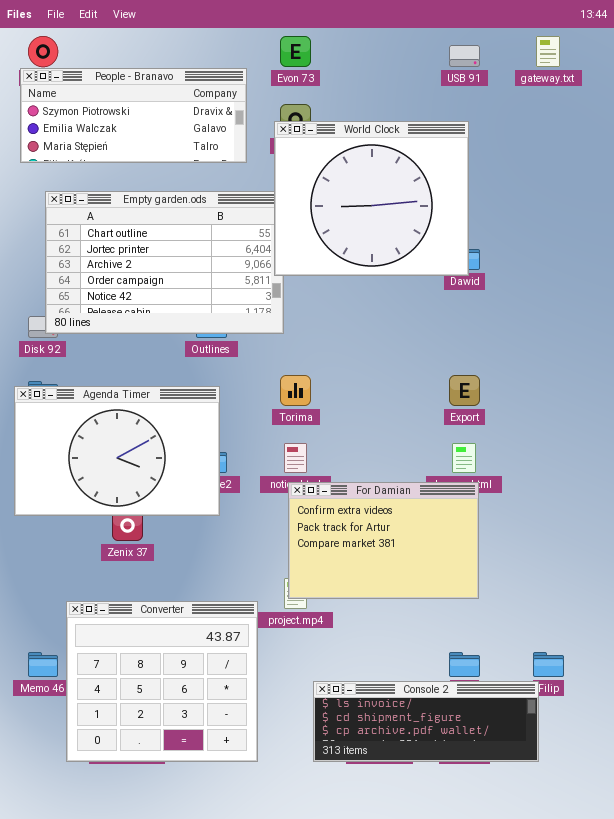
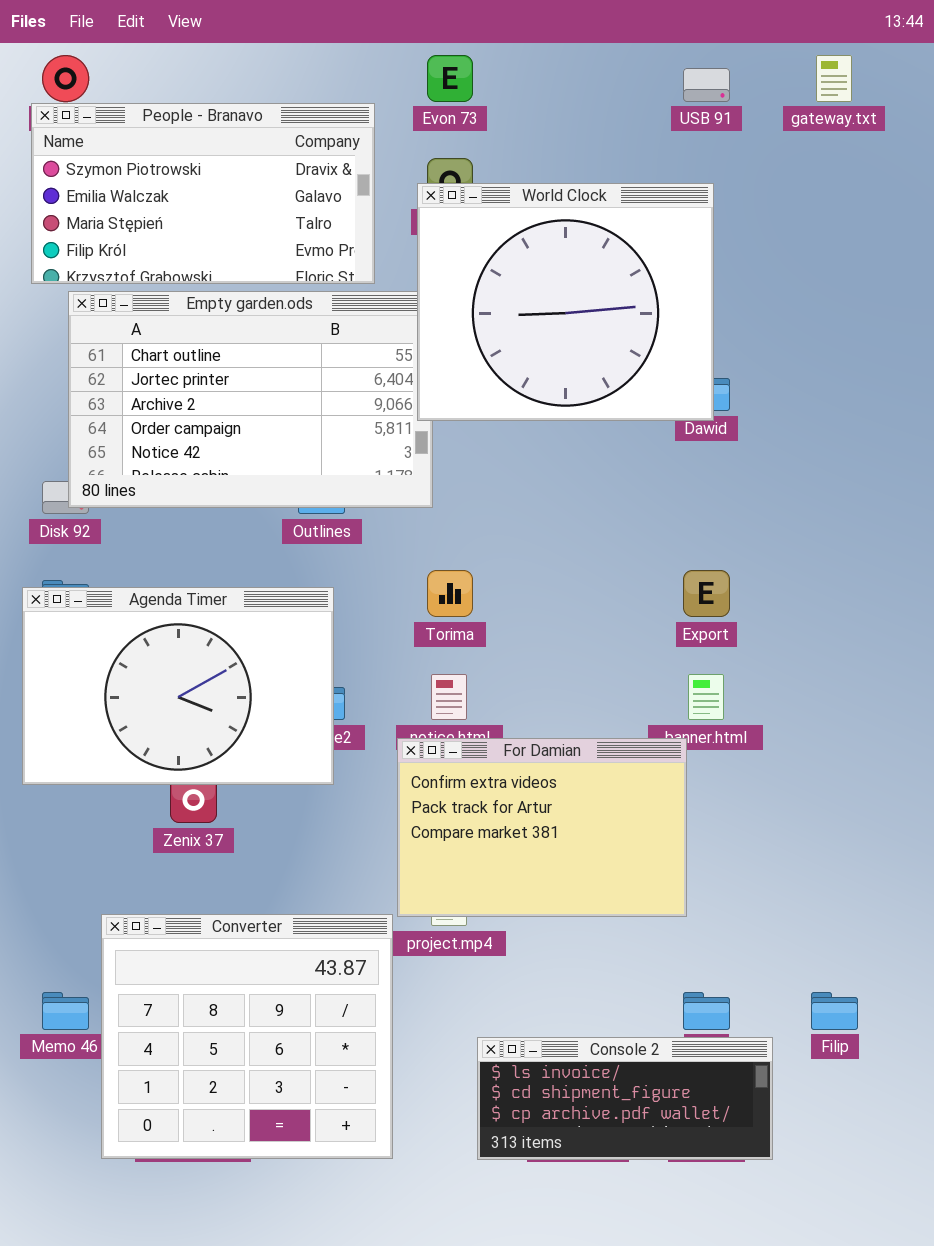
People - Branavo: [20,68,247,163] -> [31,103,375,284], resized
For Damian: [288,482,479,599] -> [397,738,687,917], moved
Console 2: [313,681,539,762] -> [477,1037,773,1160], resized

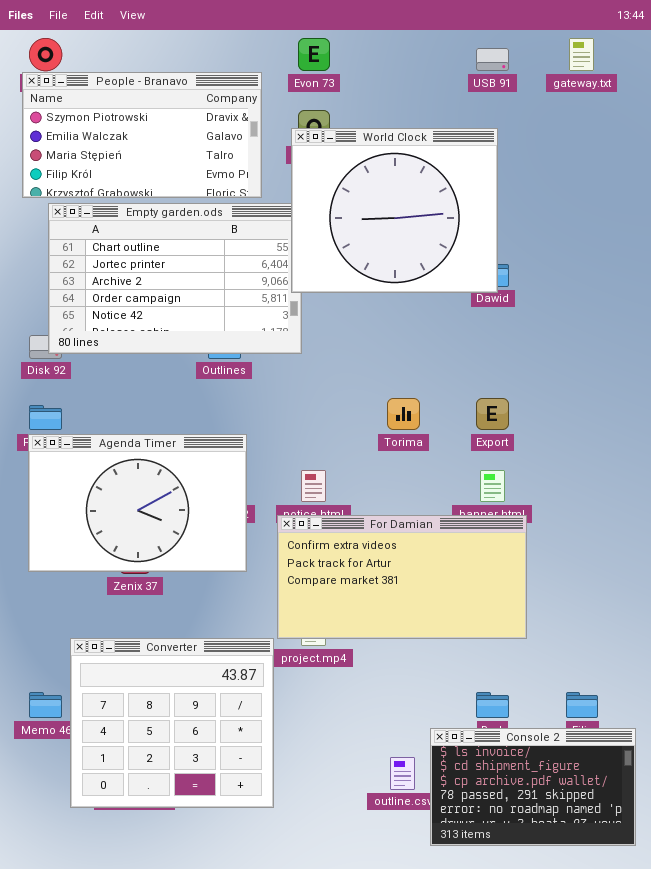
Torima: [427,570,473,617] -> [387,398,420,430], moved
Agenda Timer: [22,587,334,785] -> [28,434,247,572], moved
For Damian: [397,738,687,917] -> [277,515,527,639], resized
Console 2: [477,1037,773,1160] -> [430,728,636,846], moved, resized

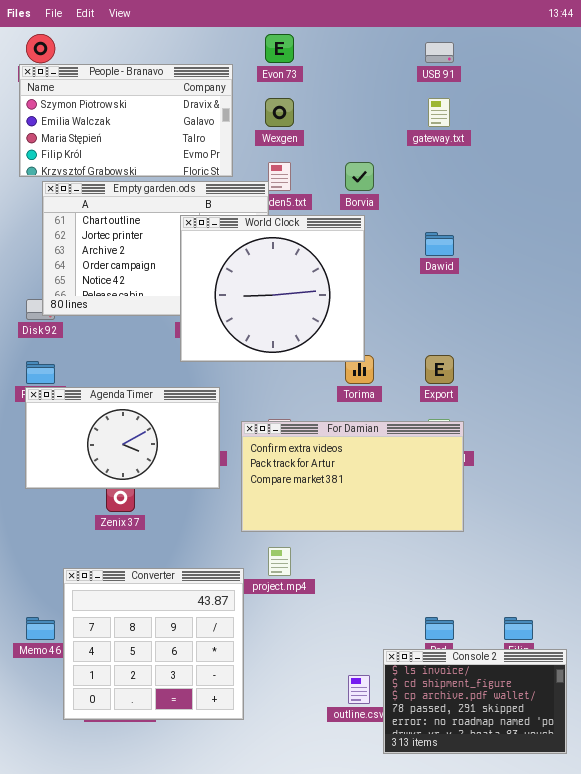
gateway.txt: [569,38,594,71] -> [428,98,450,127], moved
World Clock: [291,128,498,293] -> [180,215,365,362], moved
Agenda Timer: [28,434,247,572] -> [25,387,220,489], resized
For Damian: [277,515,527,639] -> [241,421,464,532], moved

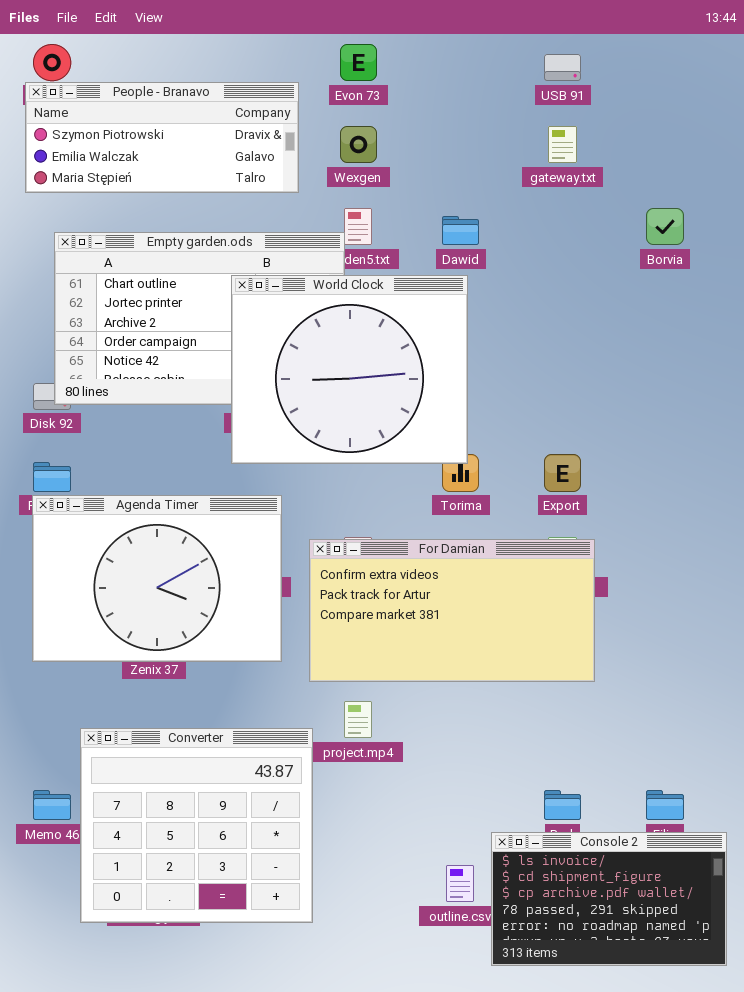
People - Branavo: [19,64,233,177] -> [25,82,299,193], resized
Borvia: [345,162,374,191] -> [646,208,684,245], moved
Dawid: [425,232,454,256] -> [442,216,479,245], moved
Agenda Timer: [25,387,220,489] -> [32,495,282,662], resized

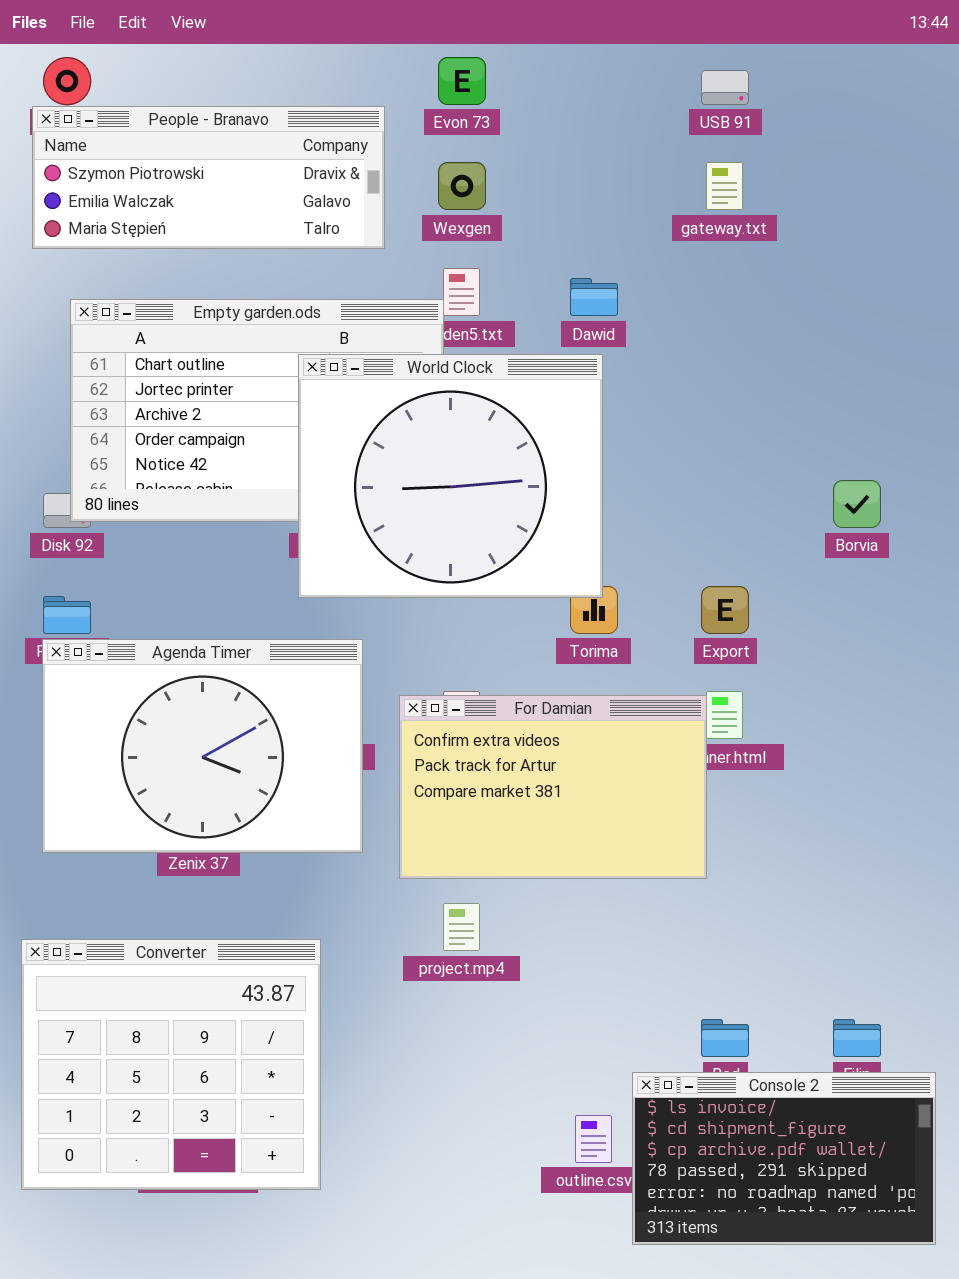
Borvia: [646,208,684,245] -> [833,480,881,528], moved
For Damian: [309,539,595,682] -> [399,695,707,879], resized
Converter: [80,728,313,923] -> [21,939,321,1190], moved

